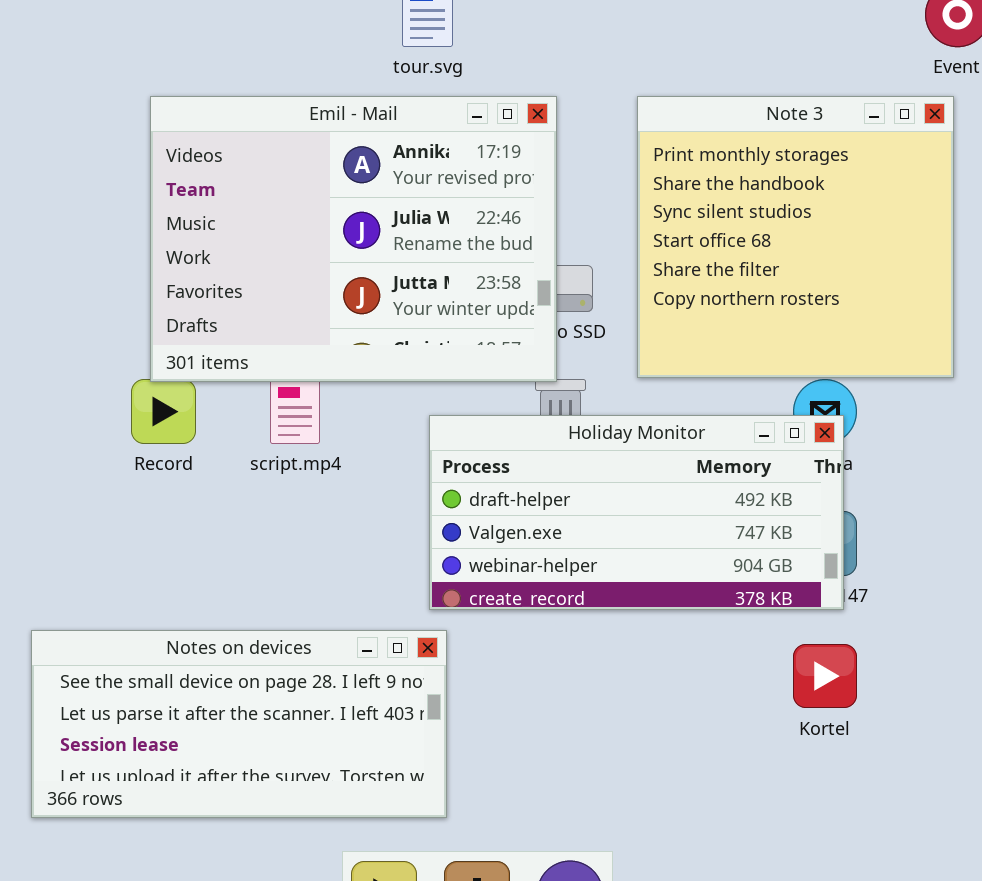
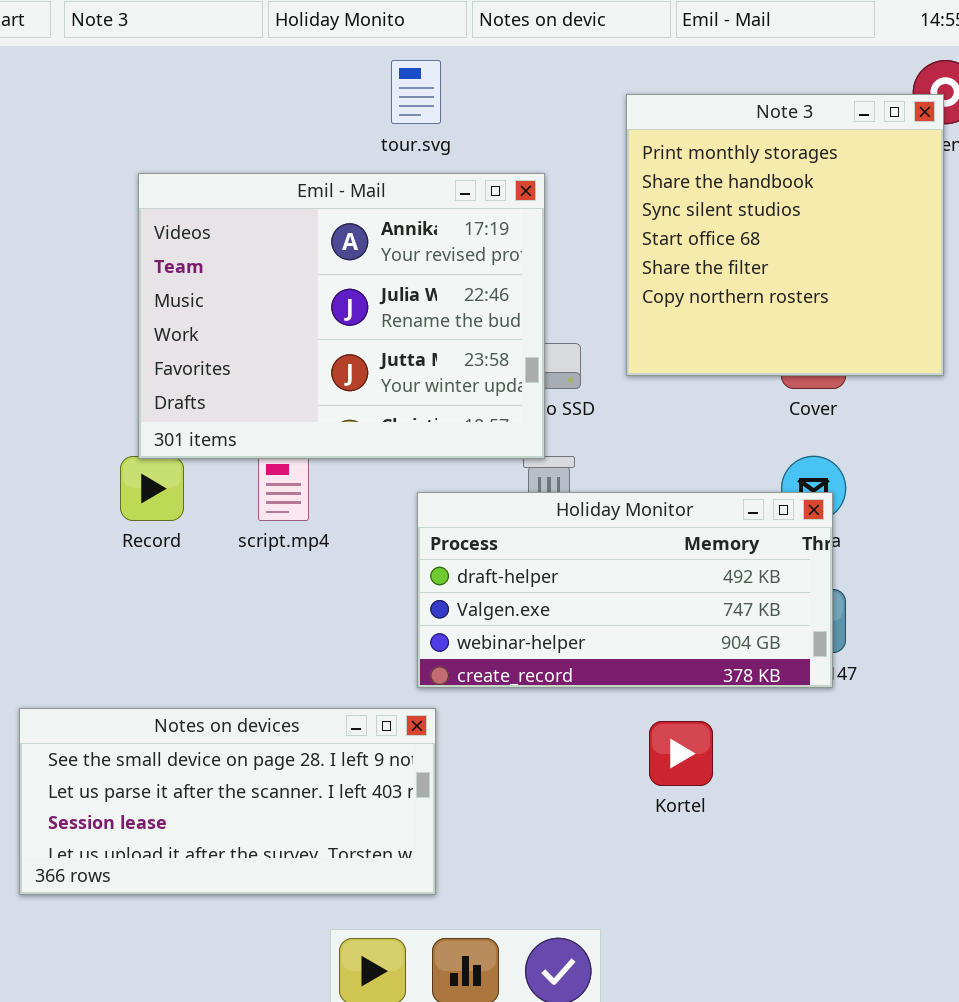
Note 3: [637,96,954,378] -> [626,94,944,376], moved
Kortel: [793,644,857,708] -> [649,721,713,786], moved

